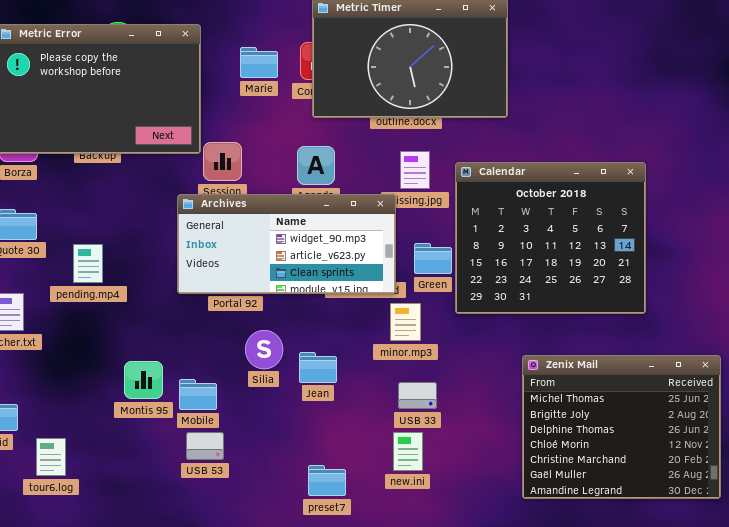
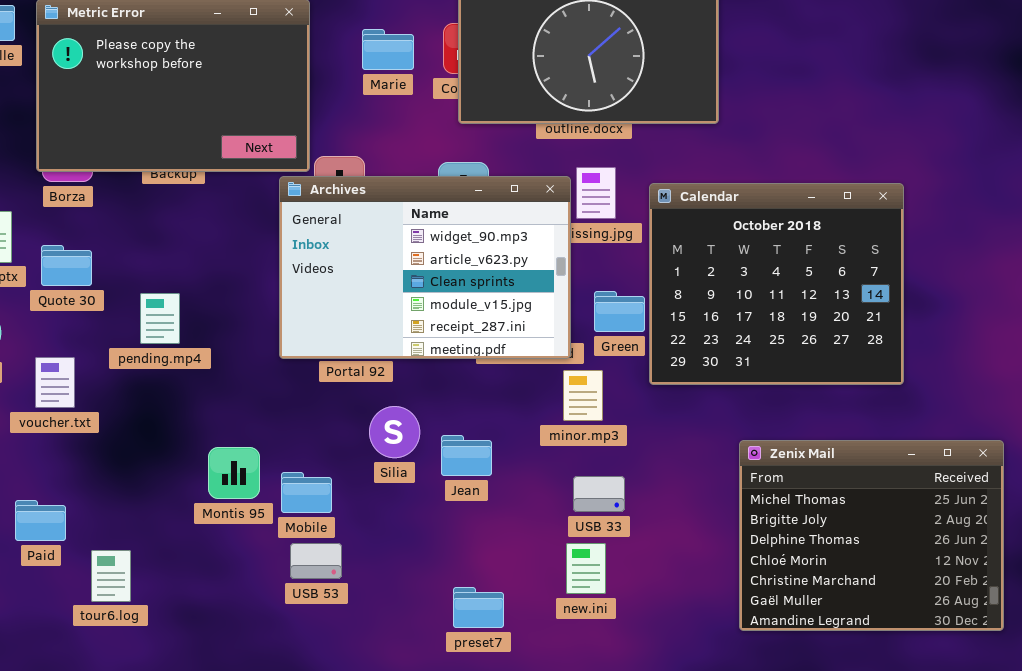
Archives: [177,194,396,294] -> [279,176,571,359], resized

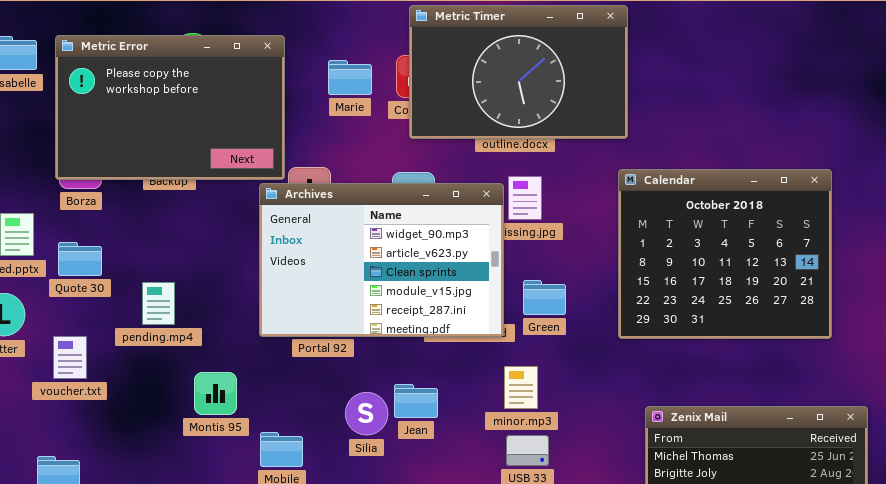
Calendar: [649,183,904,385] -> [618,169,832,339], moved
minor.mp3: [563,370,603,421] -> [504,366,538,409], moved
Silia: [369,406,420,458] -> [345,392,388,435], moved
Jean: [441,435,492,476] -> [394,384,438,418], moved
Montis 95: [208,447,260,499] -> [194,372,237,415], moved

